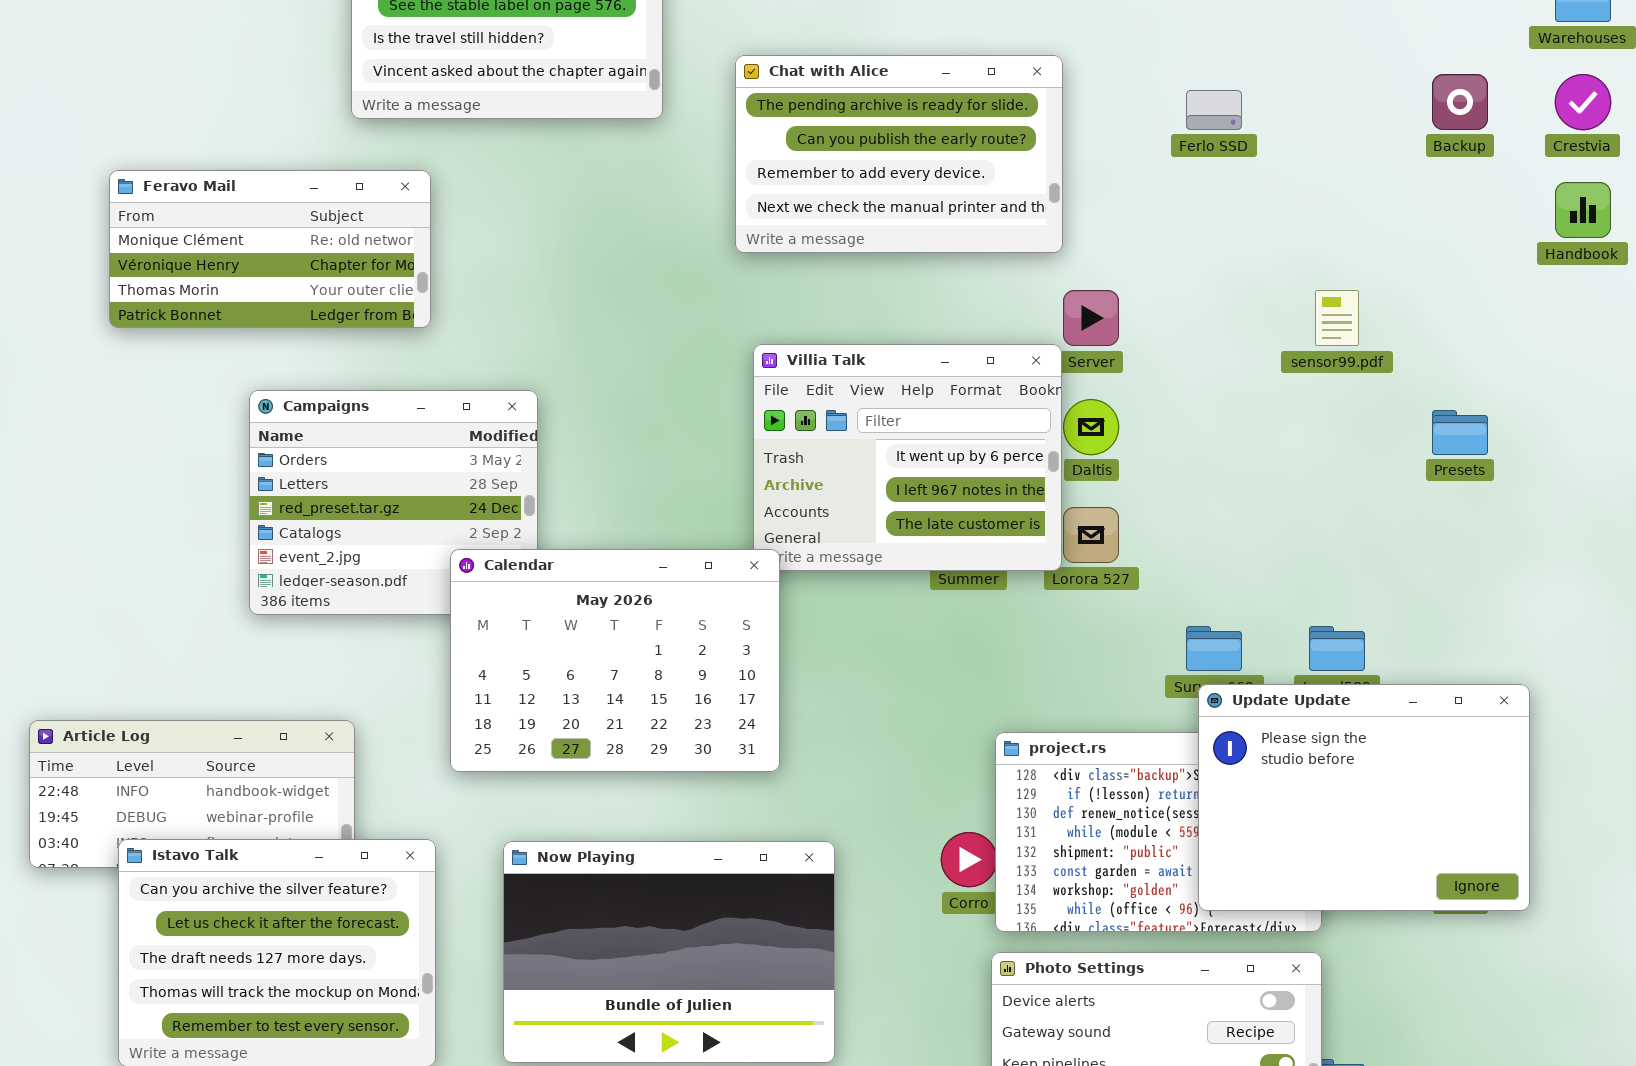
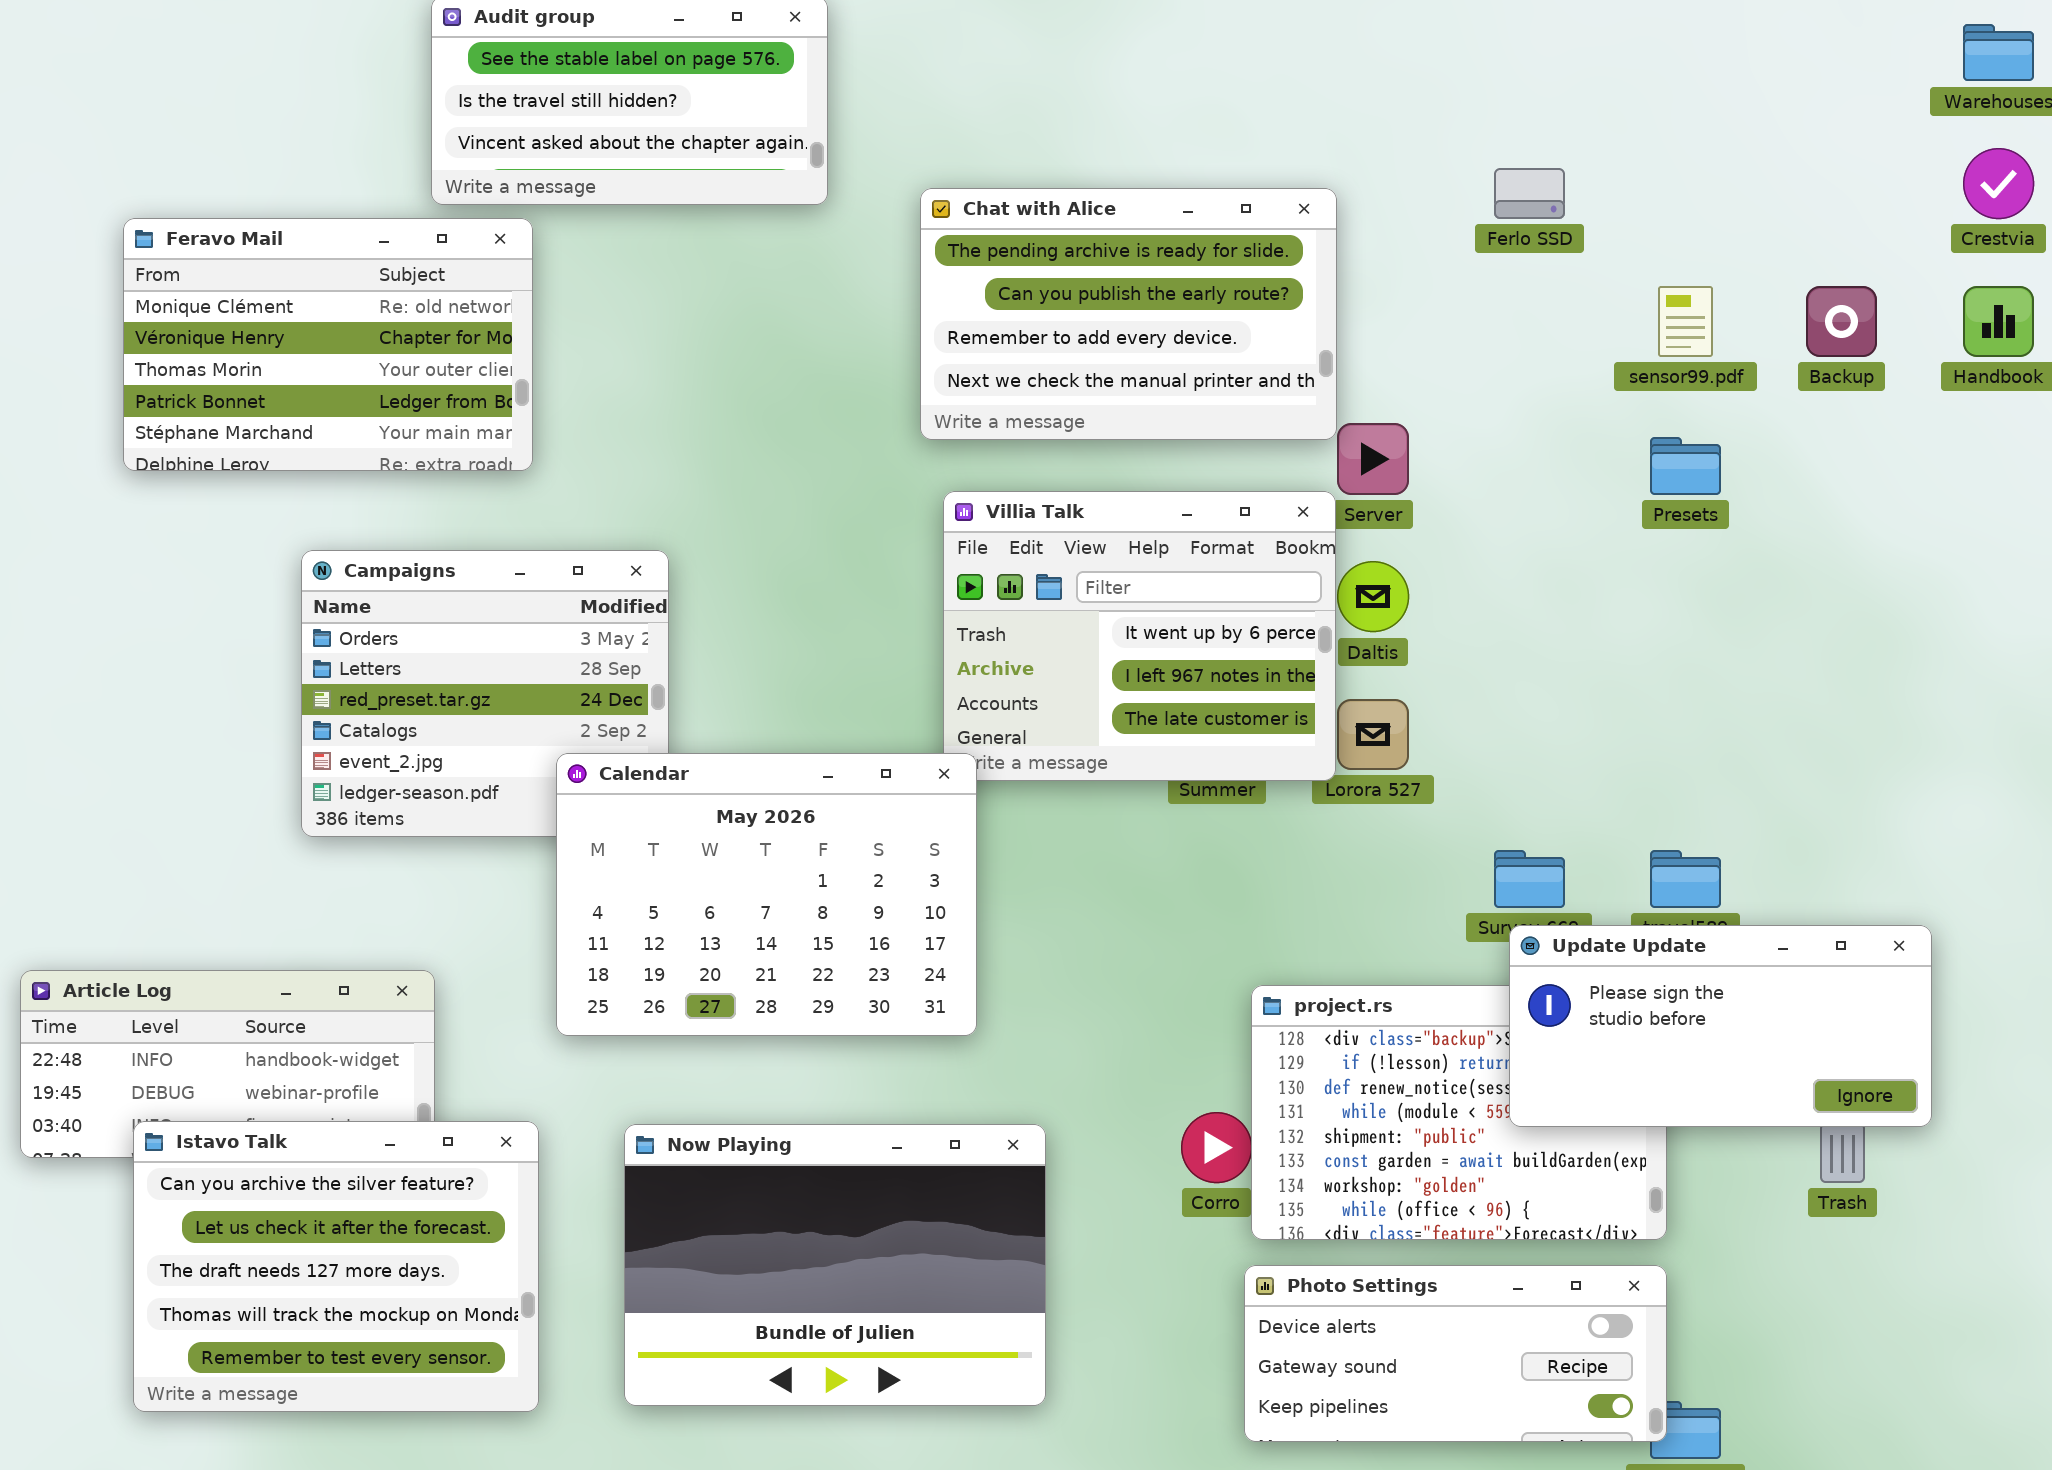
Chat with Alice: [735,55,1063,253] -> [920,188,1337,440], moved
Backup: [1432,74,1488,130] -> [1806,286,1877,357], moved
Feravo Mail: [109,170,431,328] -> [123,218,533,471], resized
sensor99.pdf: [1315,290,1359,346] -> [1658,286,1713,357], moved
Presets: [1432,410,1488,455] -> [1650,437,1721,495], moved
Update Update: [1198,684,1530,911] -> [1509,925,1932,1127], resized

